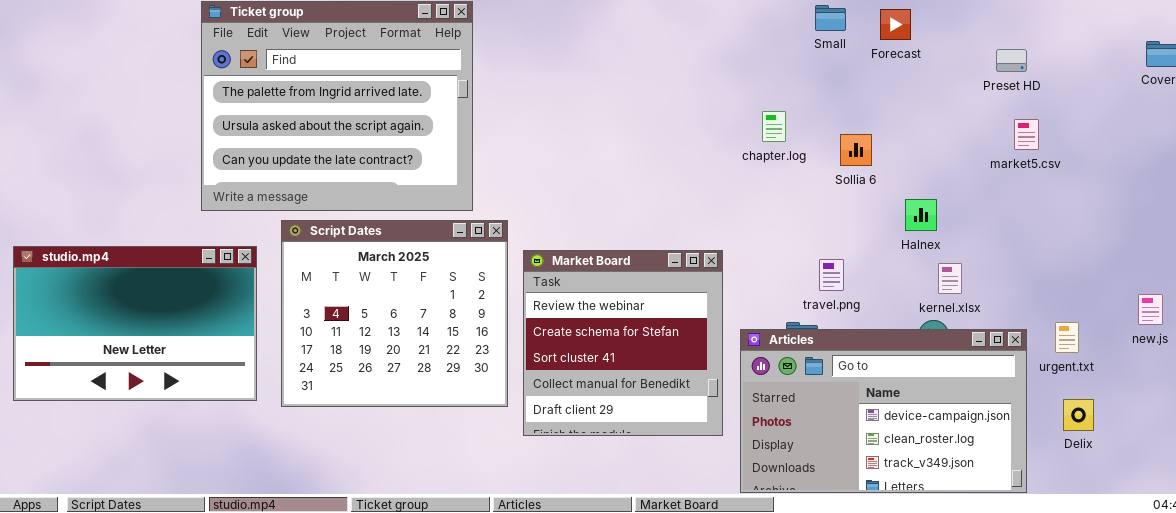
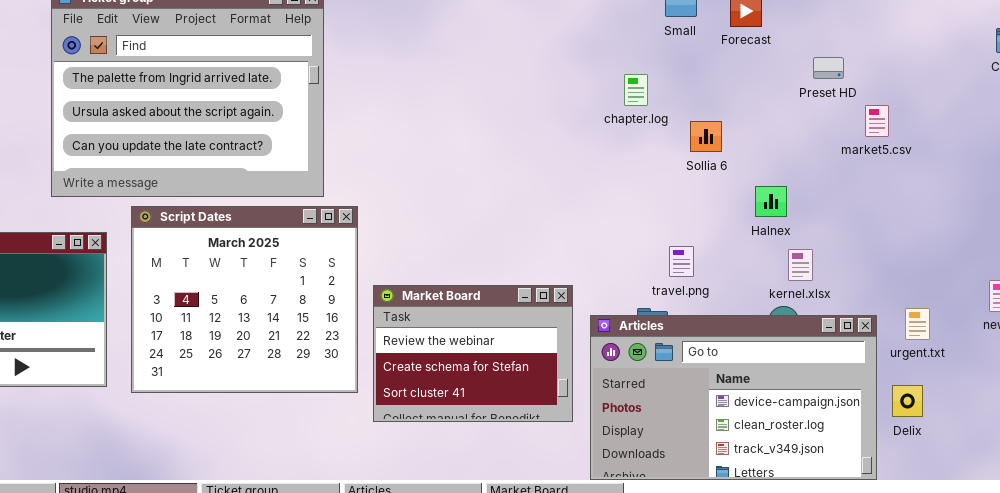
Preset HD: [996,49,1027,72] -> [813,57,844,79], moved
chapter.log: [762,111,786,142] -> [624,74,648,106], moved
Market Board: [523,250,723,436] -> [373,285,573,422], resized
Delix: [1063,399,1094,431] -> [892,385,923,417], moved

